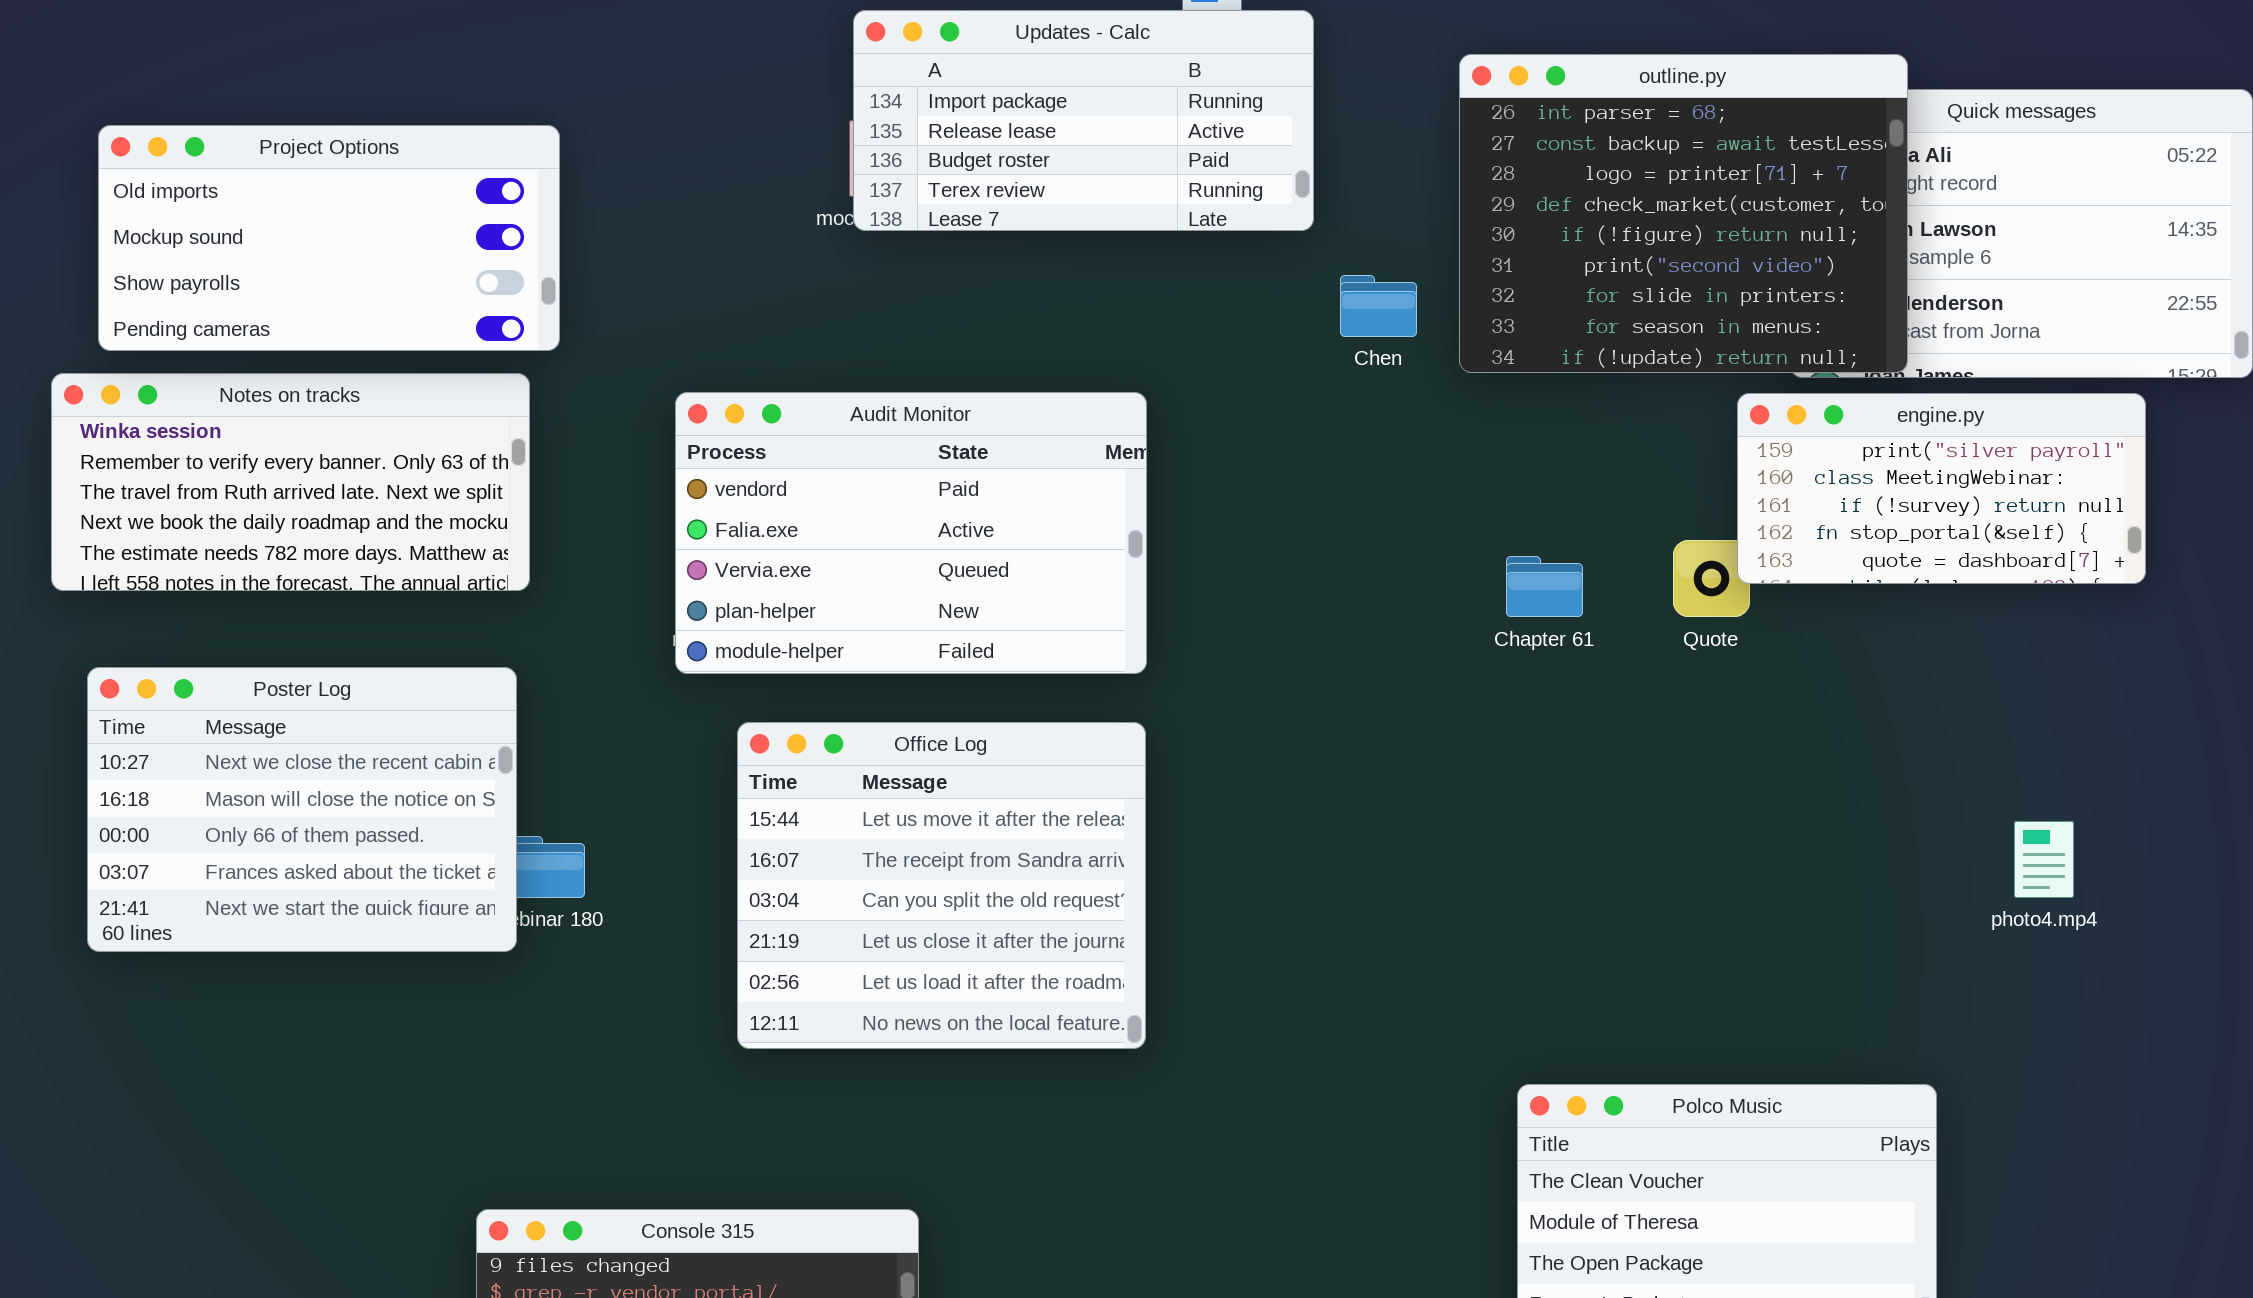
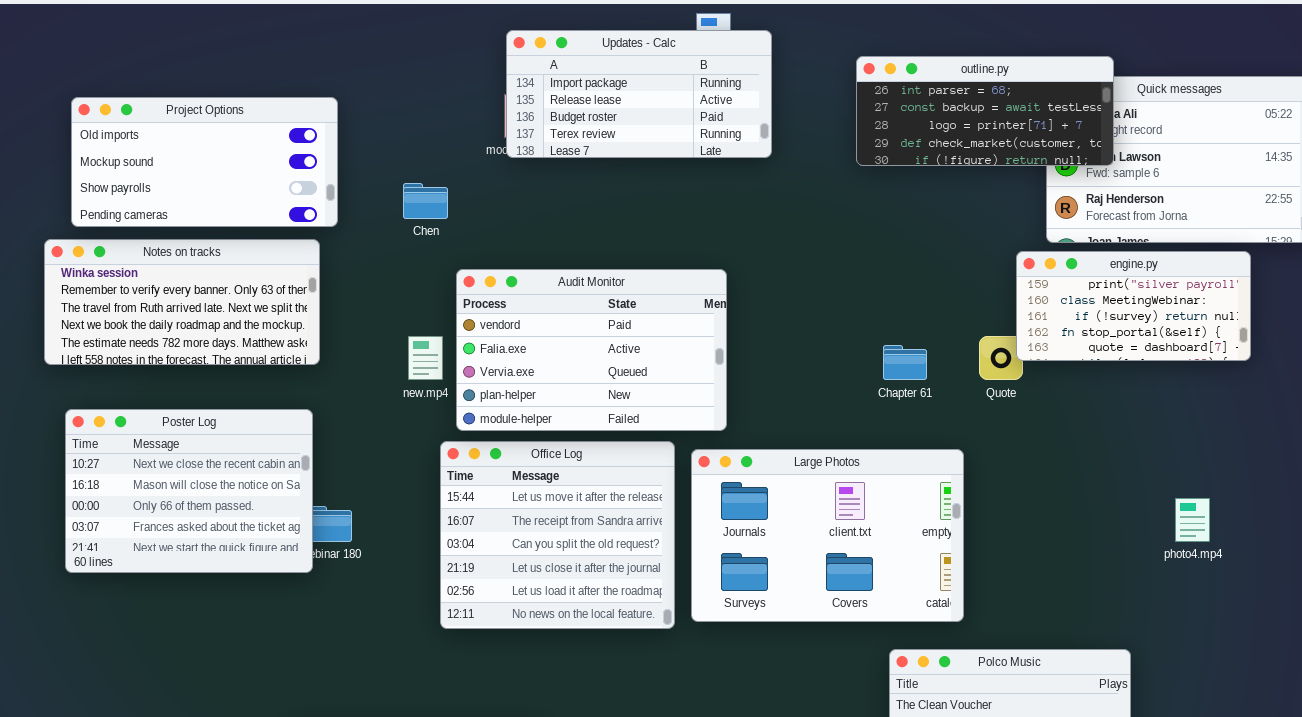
outline.py: [1459,54,1908,373] -> [856,56,1114,166], resized
Chen: [1340,275,1417,337] -> [403,183,448,219], moved
Audit Monitor: [675,392,1147,674] -> [456,269,727,431], moved
Large Photos: none -> [691,449,964,622], opened

